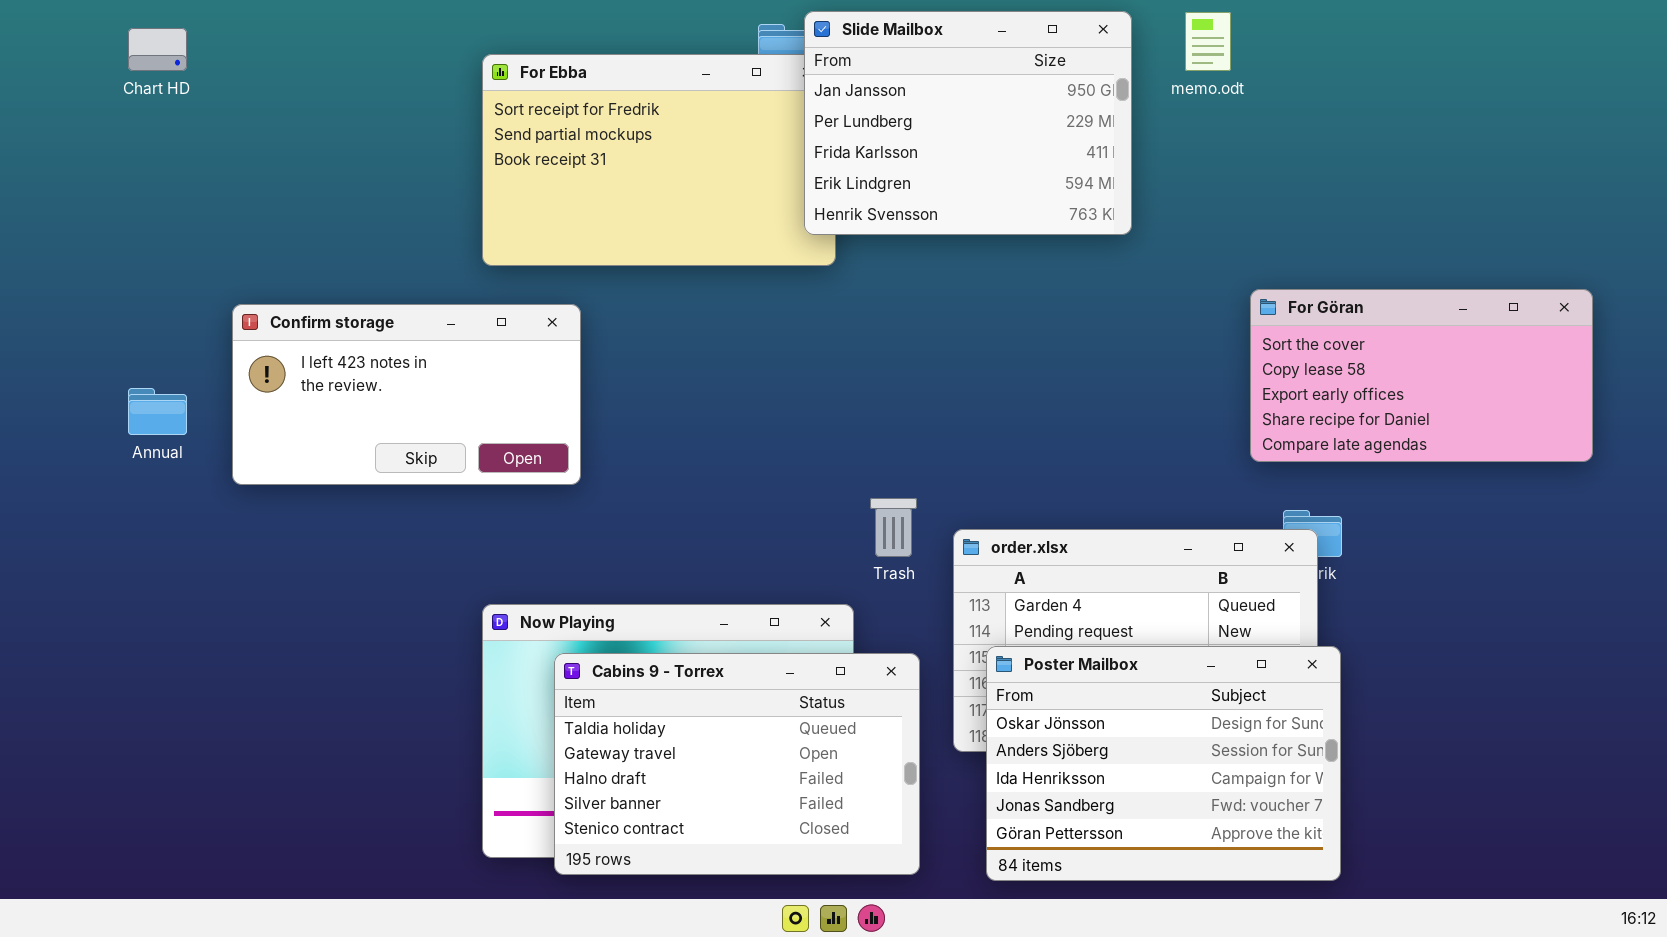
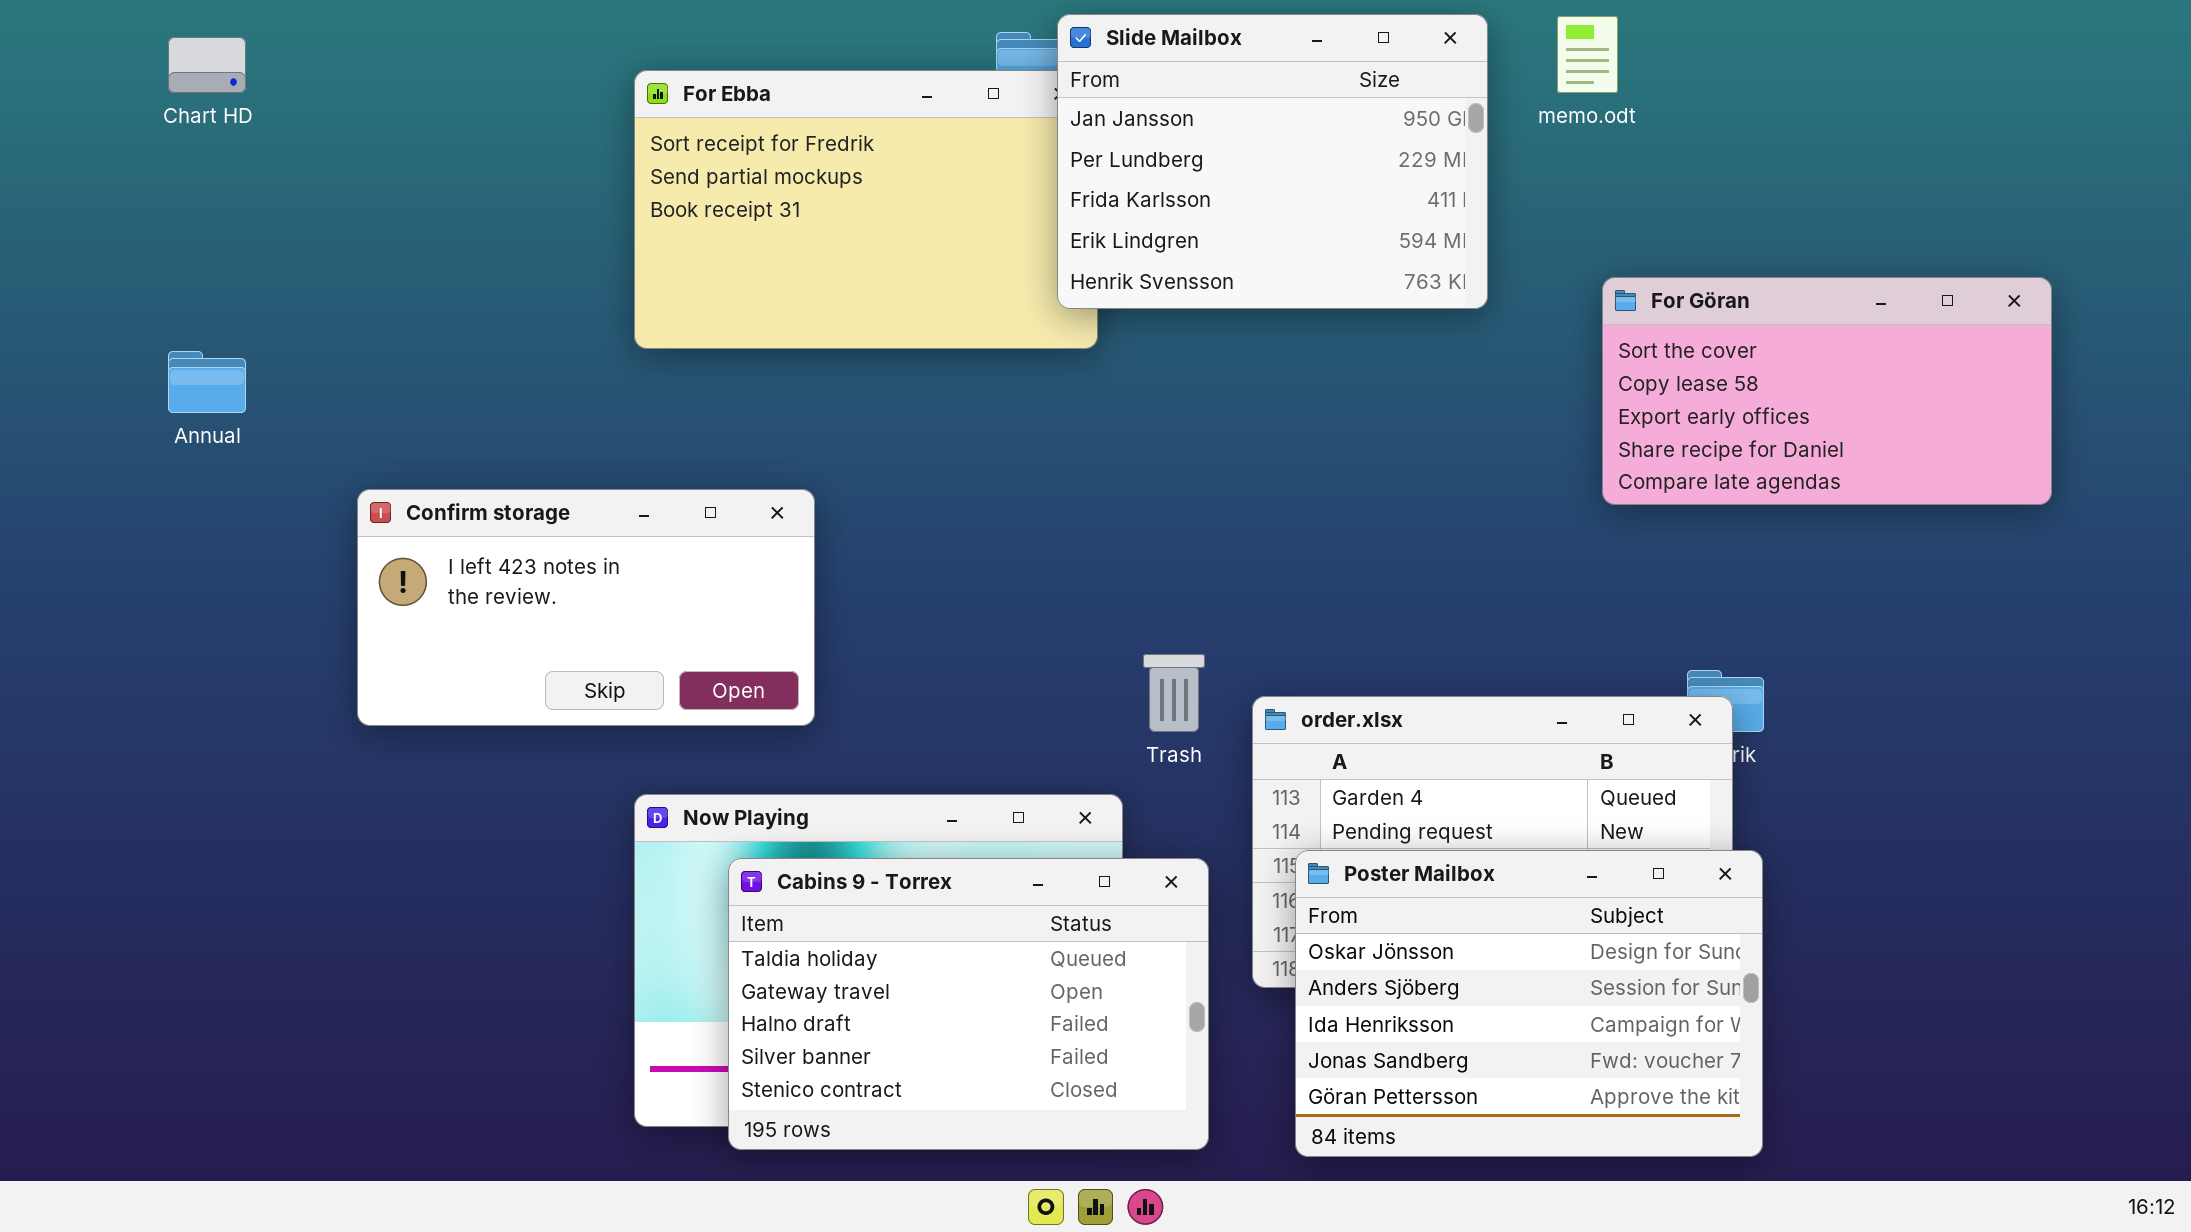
For Göran: [1250,289,1593,462] -> [1602,277,2052,505], moved
Confirm storage: [232,304,581,485] -> [357,489,815,726], moved
Annual: [128,388,187,435] -> [168,351,246,413], moved

